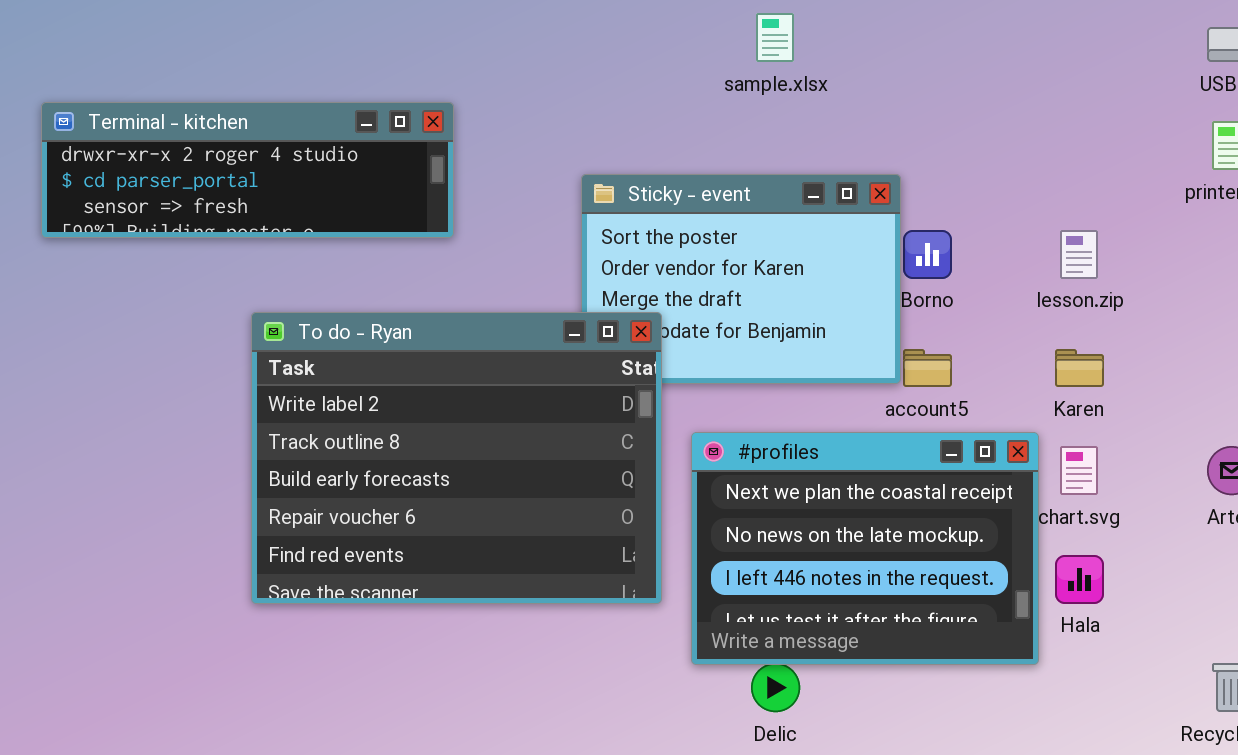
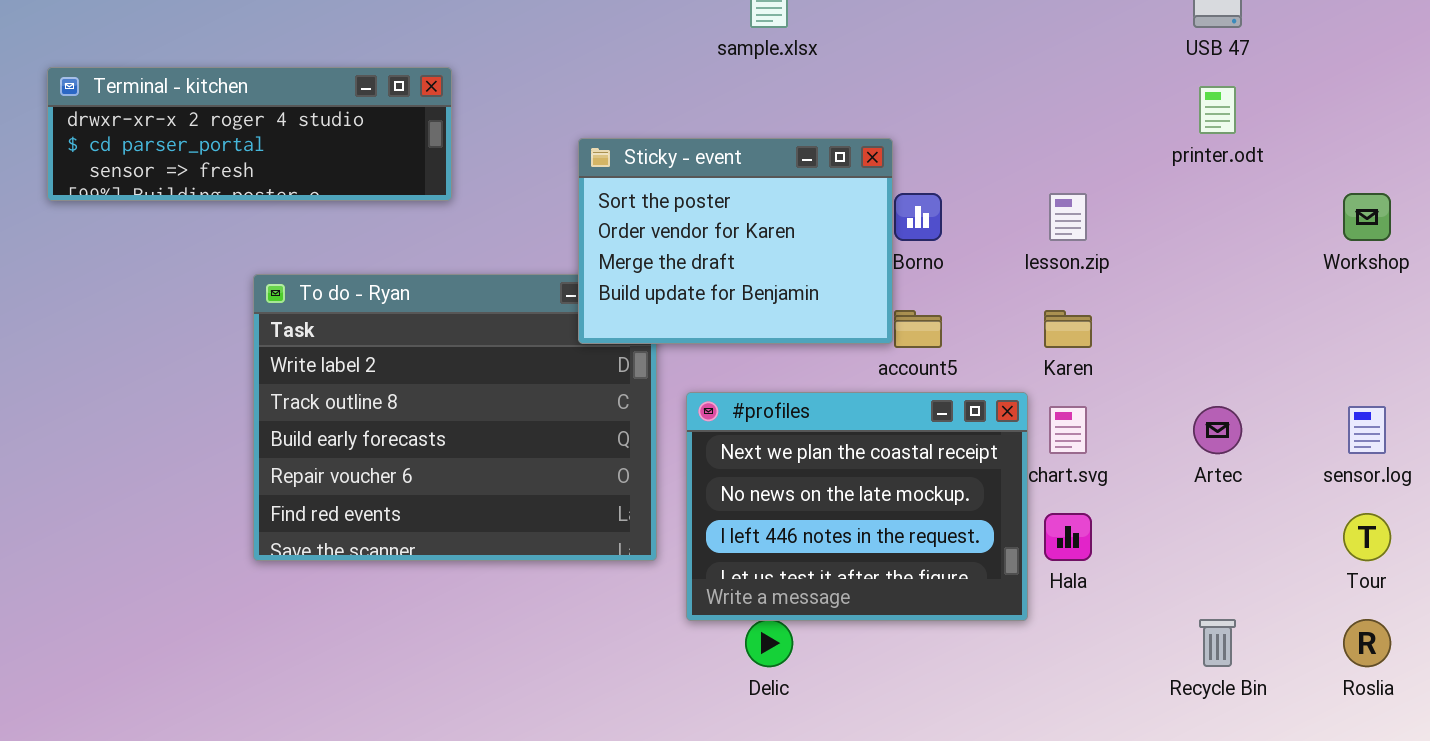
Sticky - event: [581,174,901,384] -> [578,138,893,344], raised

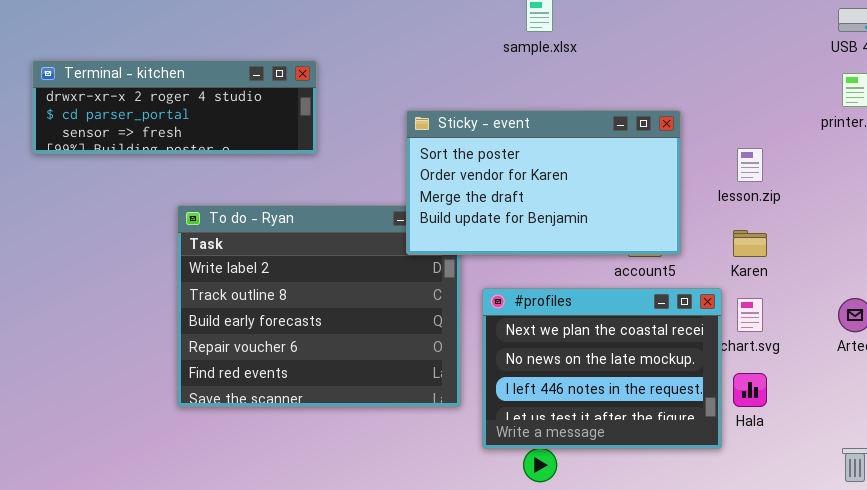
Sticky - event: [578,138,893,344] -> [406,110,681,255], resized

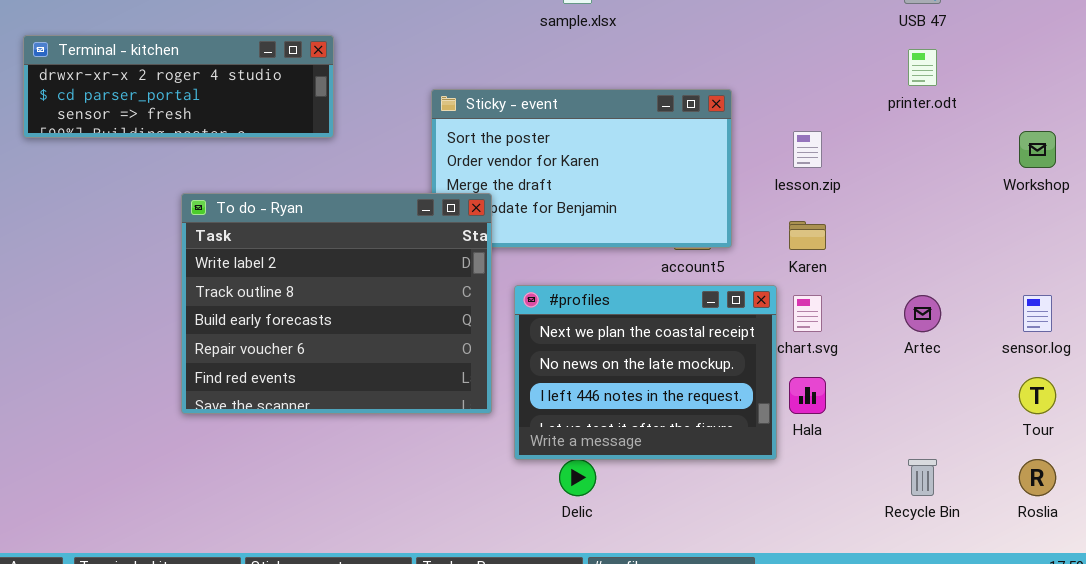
To do - Ryan: [177,205,461,407] -> [181,193,492,414], raised

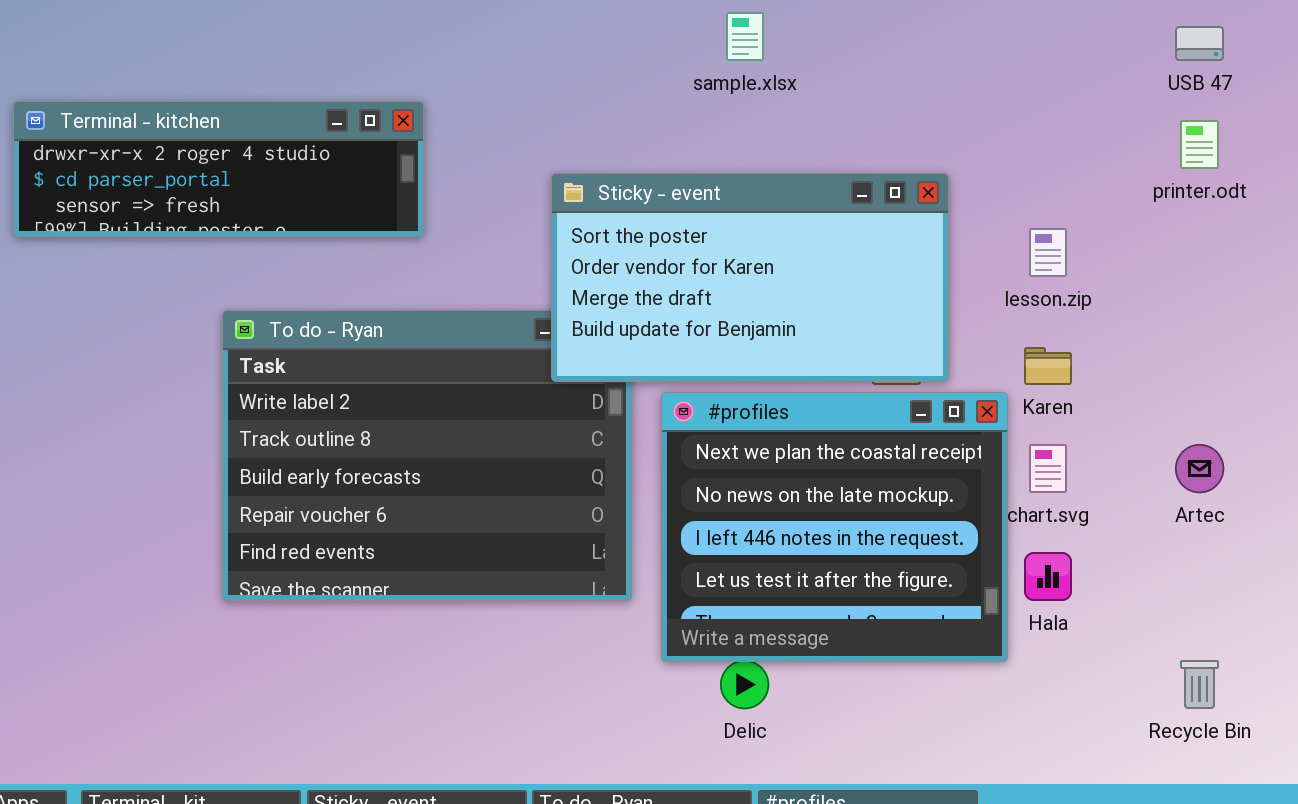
Sticky - event: [431,89,732,248] -> [551,173,949,382], raised
#profiles: [514,285,777,460] -> [661,392,1008,662], resized

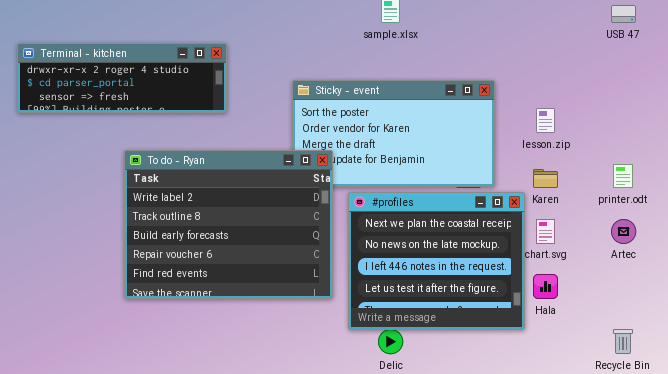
printer.odt: [1180,120,1219,169] -> [613,164,633,188], moved
To do - Ryan: [222,310,632,601] -> [124,150,333,299], raised

